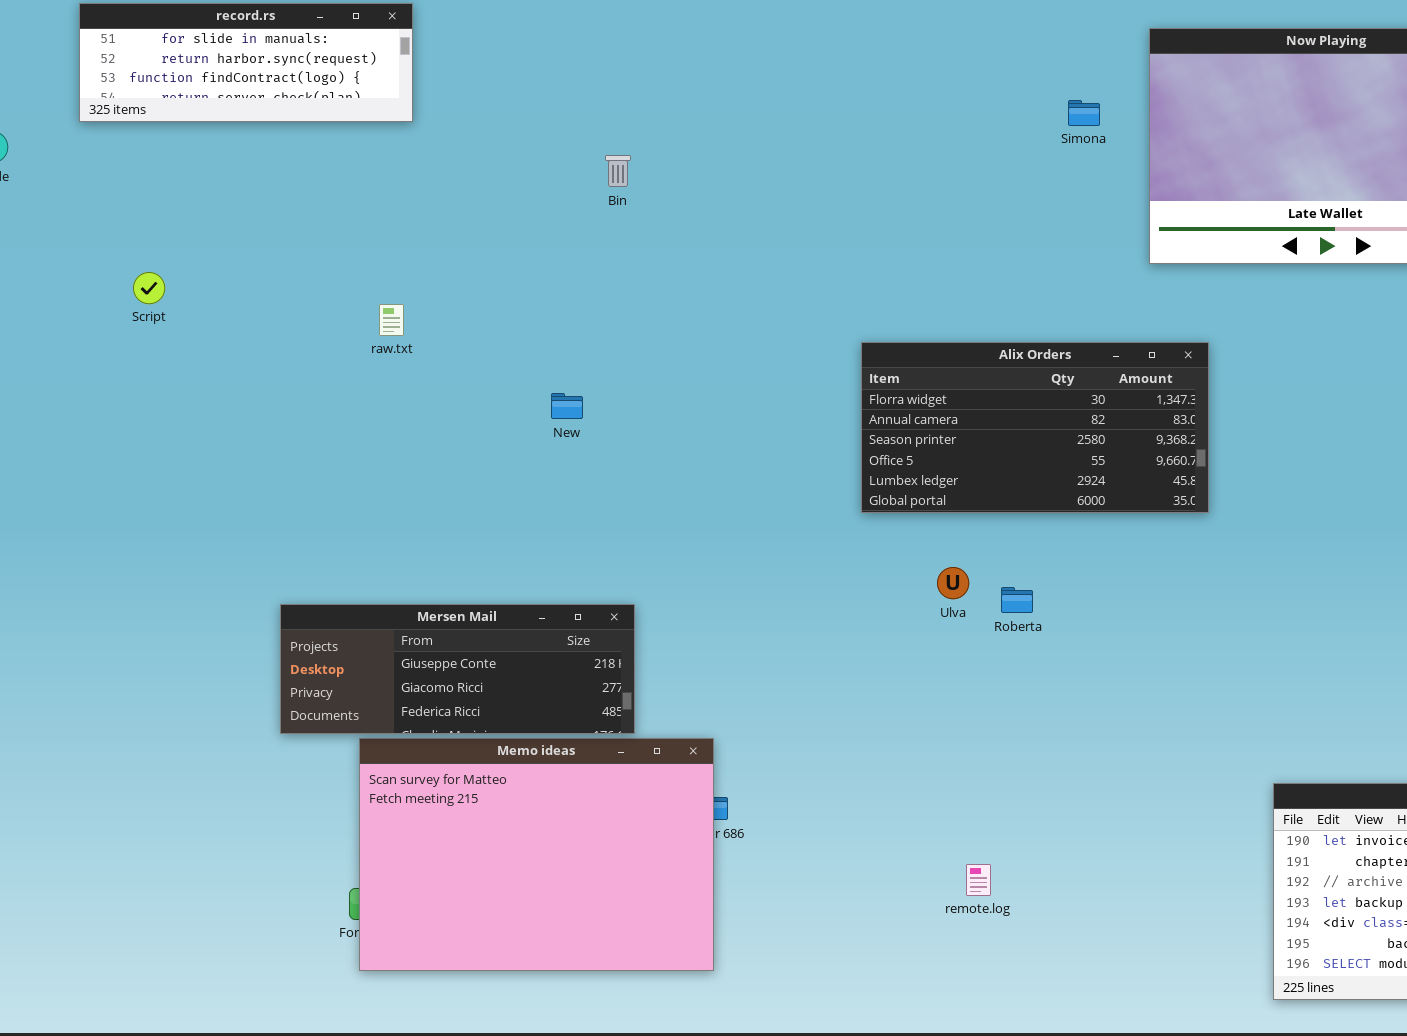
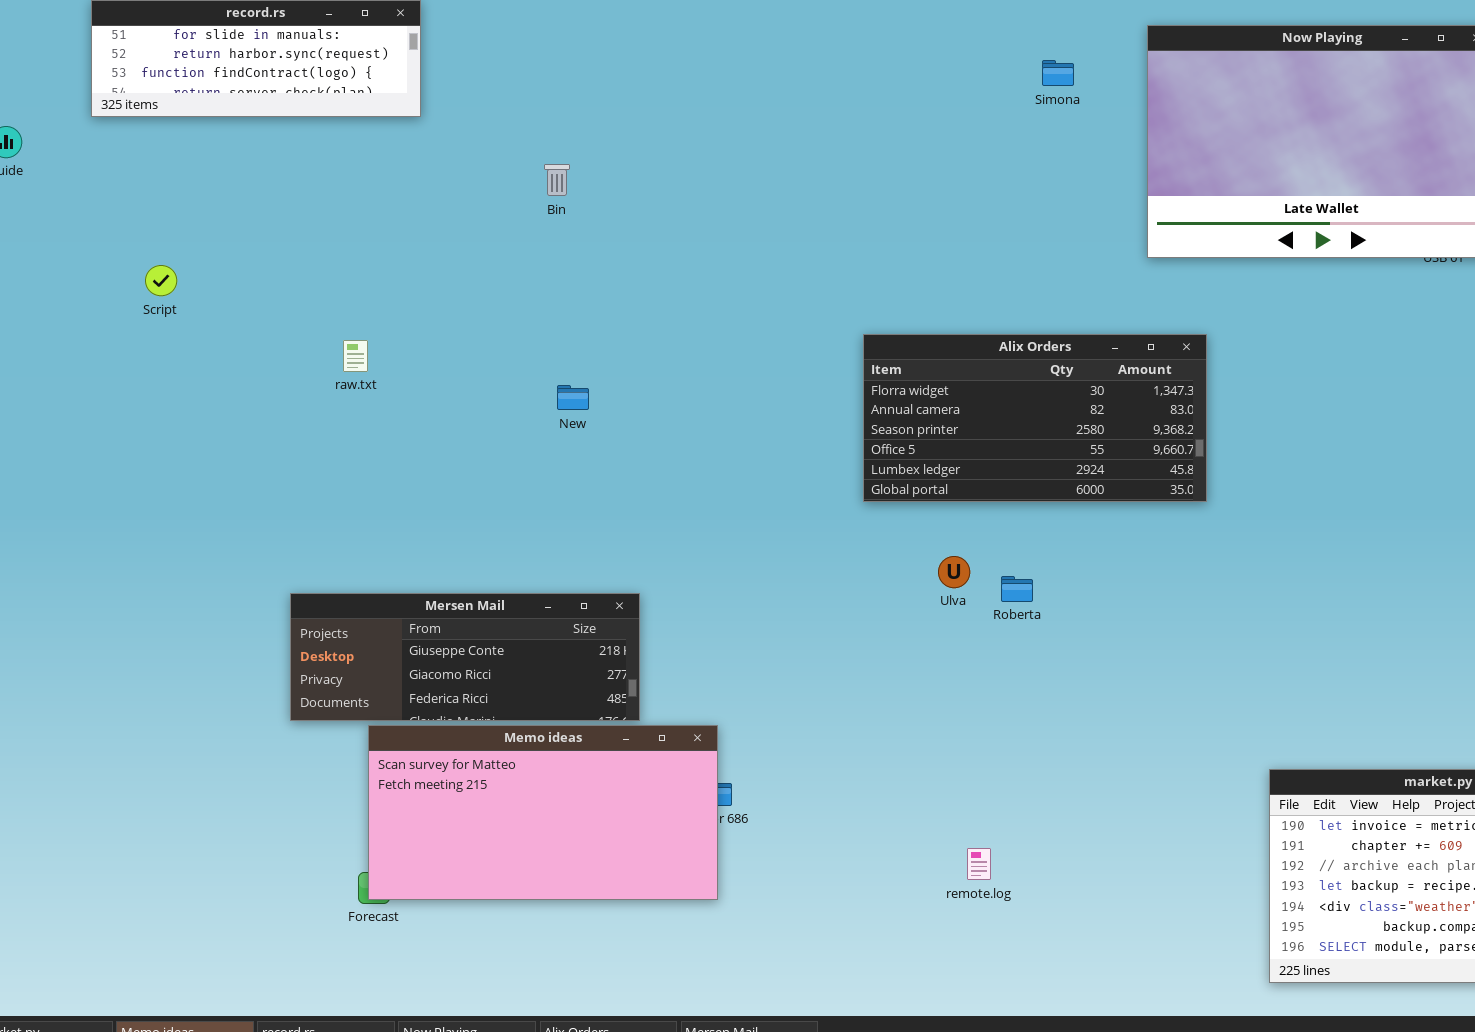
Simona: [1068,100,1100,126] -> [1042,60,1074,86], moved
Bin: [605,155,631,187] -> [544,164,570,196], moved
raw.txt: [379,304,404,336] -> [343,340,368,372], moved
Memo ideas: [359,738,714,971] -> [368,725,718,900], resized

